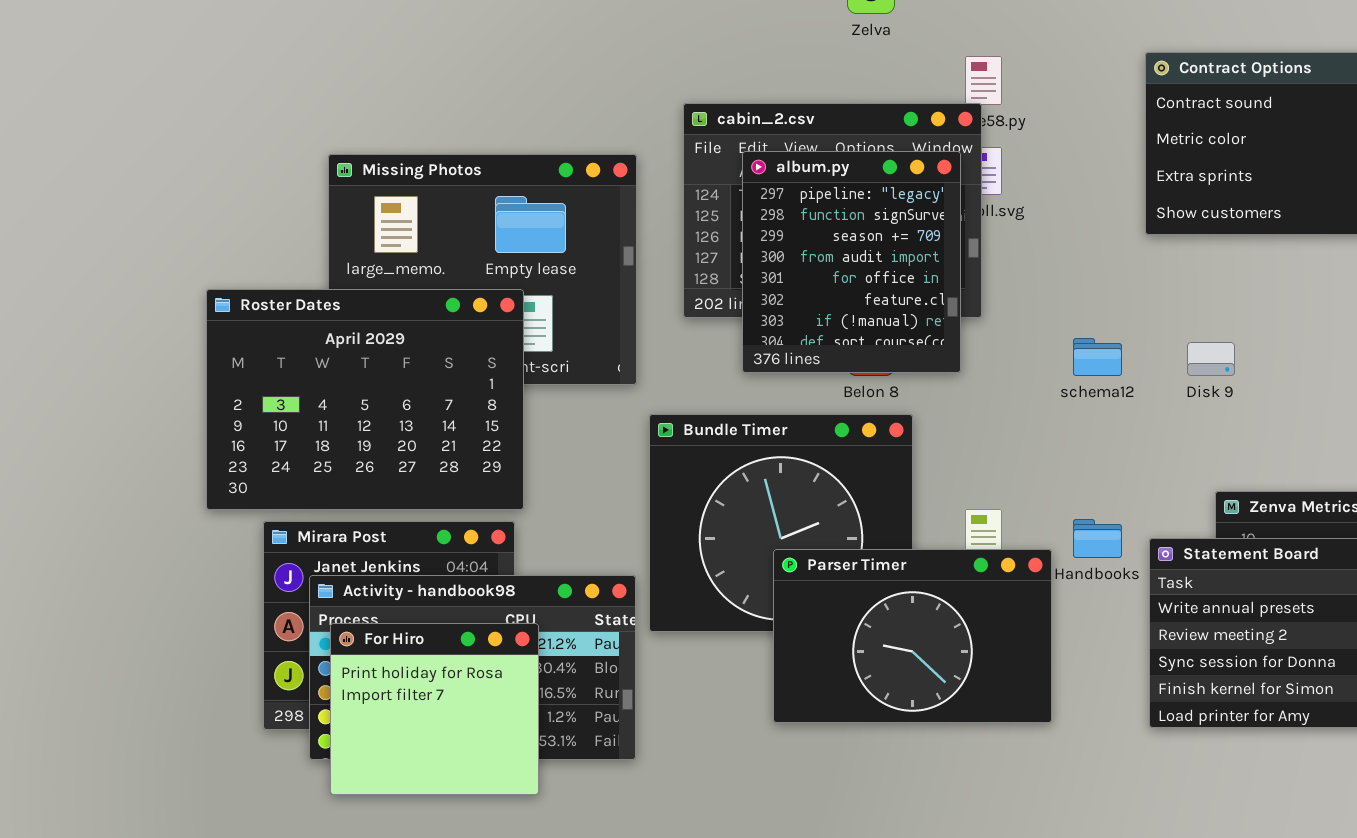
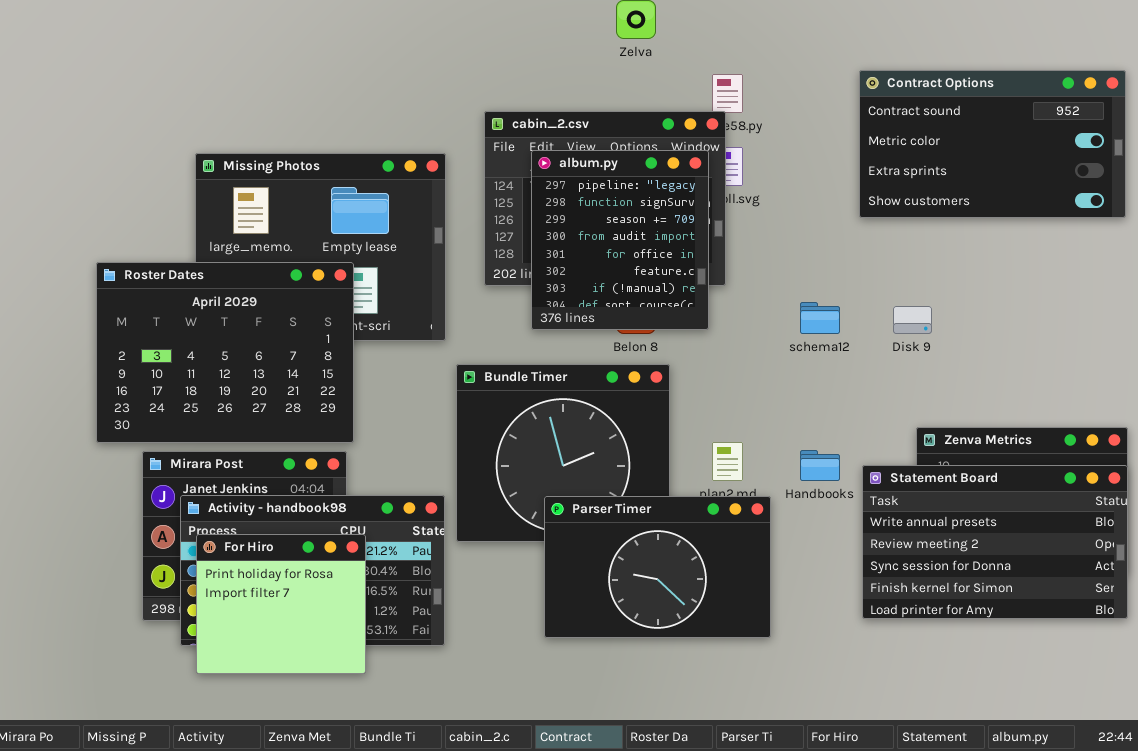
Parser Timer: [773,549,1052,723] -> [544,496,771,638], moved

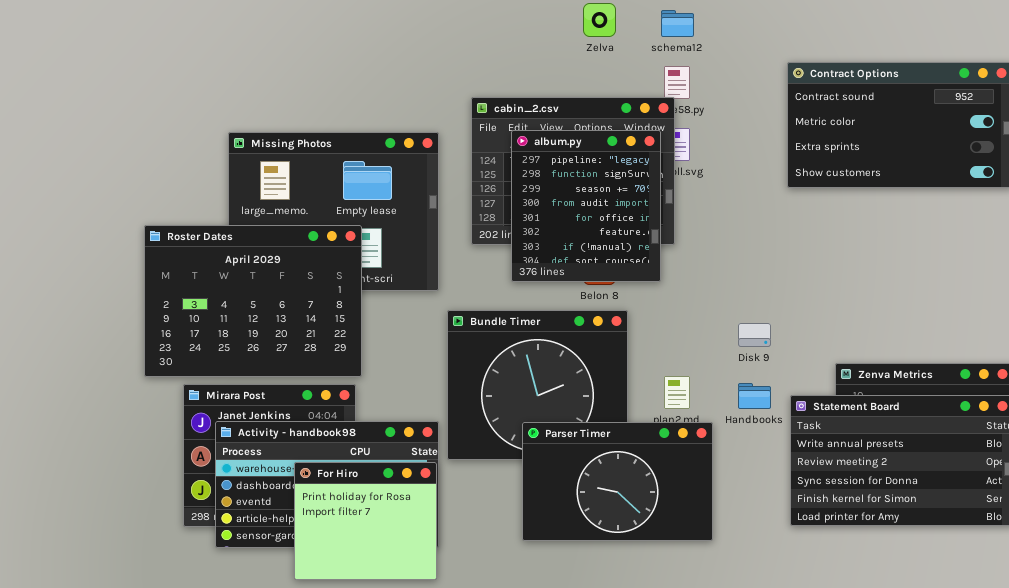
schema12: [800,302,840,334] -> [661,10,694,37], moved
Disk 9: [893,306,932,334] -> [738,323,771,347], moved
For Hiro: [196,534,366,674] -> [294,462,437,580], moved

